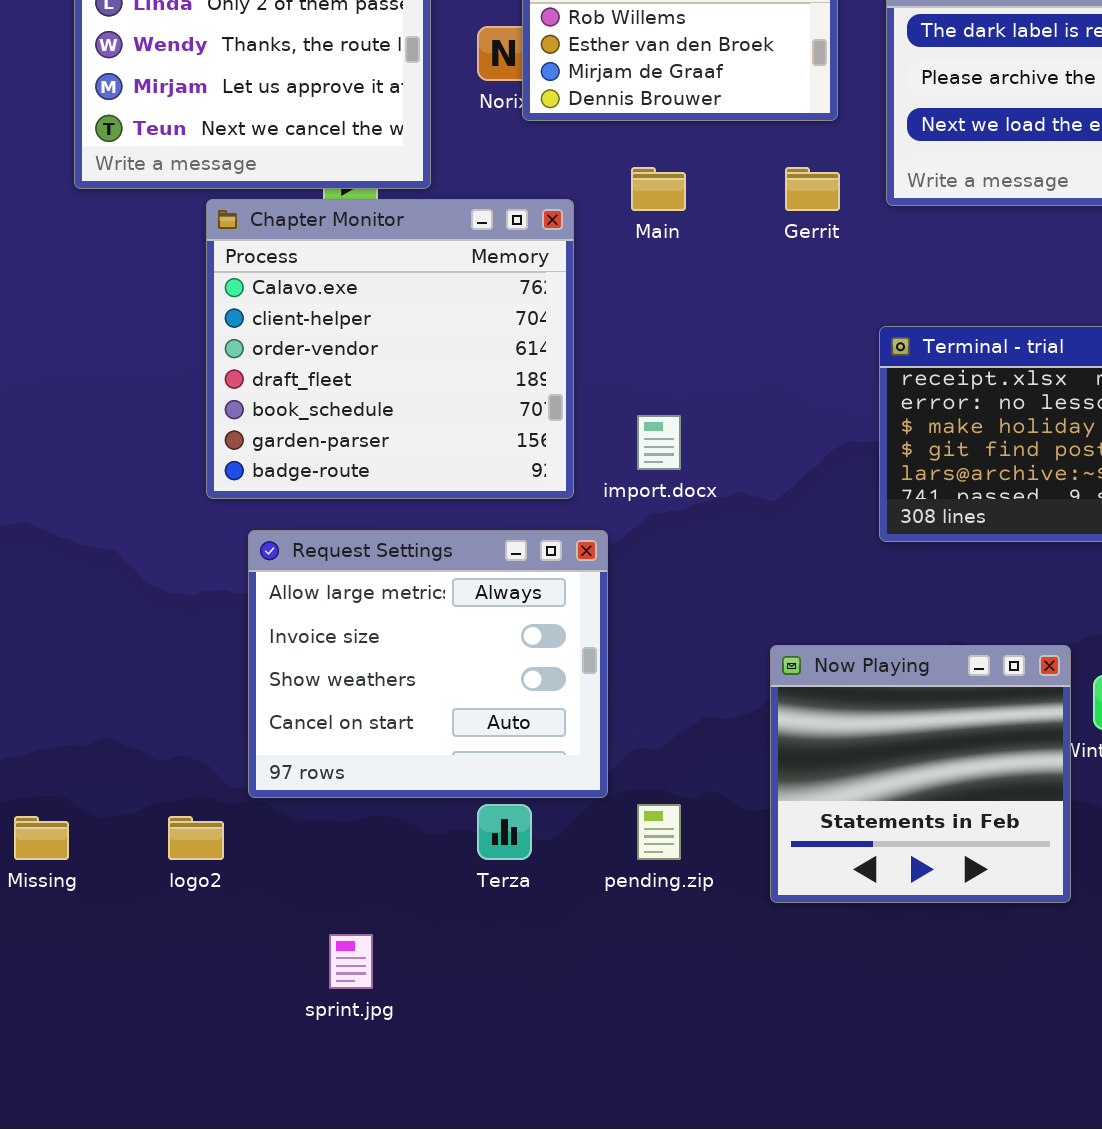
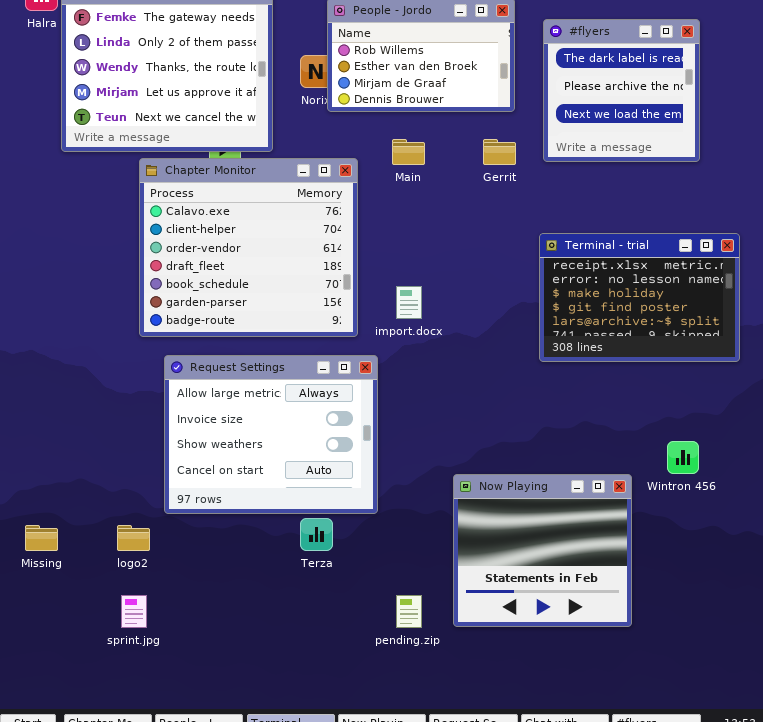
Now Playing: [770,645,1071,903] -> [453,474,632,627], moved
pending.zip: [637,804,681,860] -> [396,595,422,628], moved
sprint.jpg: [329,934,373,989] -> [121,595,147,628], moved

